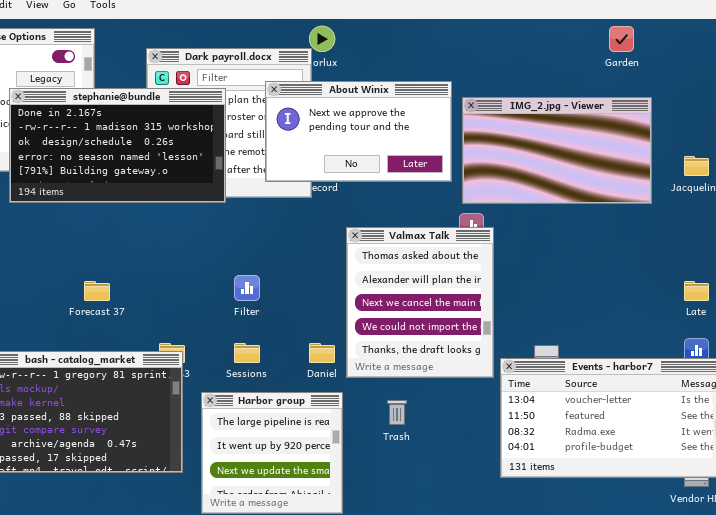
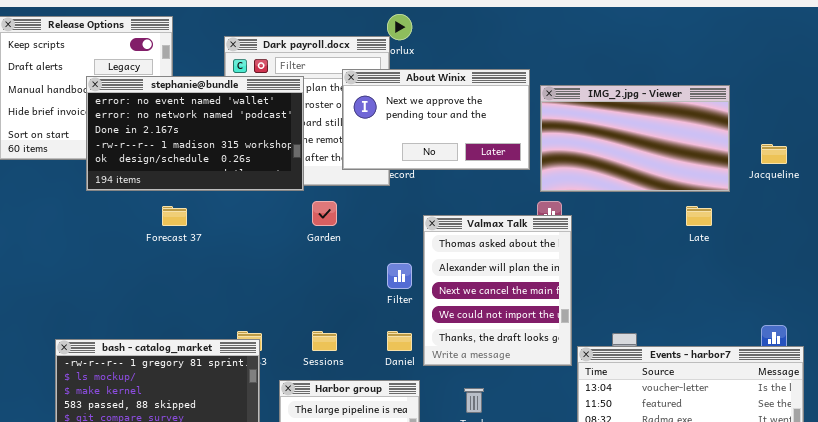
Garden: [609,26,634,52] -> [312,201,337,226], moved
stephanie@bundle: [9,88,226,203] -> [86,76,304,191], scrolled up 2 rows
Filter: [234,275,260,301] -> [387,263,412,289], moved
Forecast 37: [84,281,110,301] -> [162,206,187,226], moved
Late: [684,281,709,301] -> [686,206,712,226], moved

